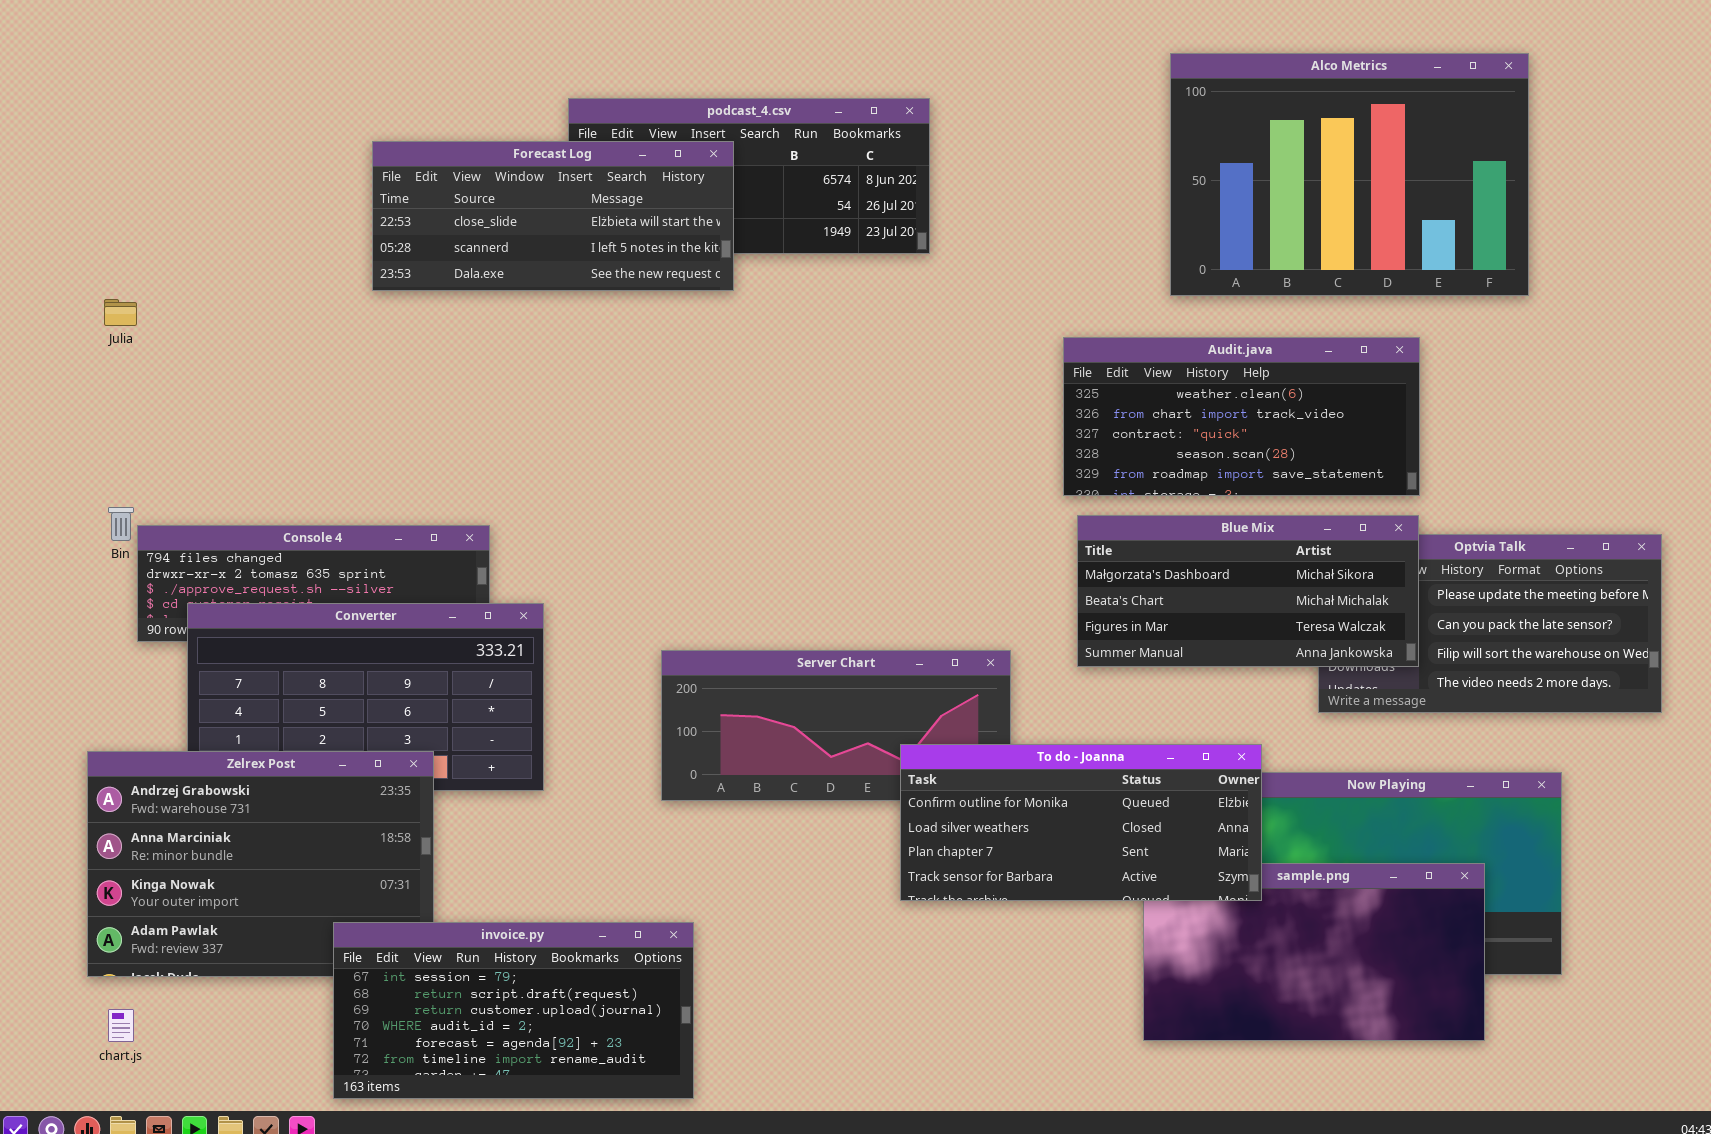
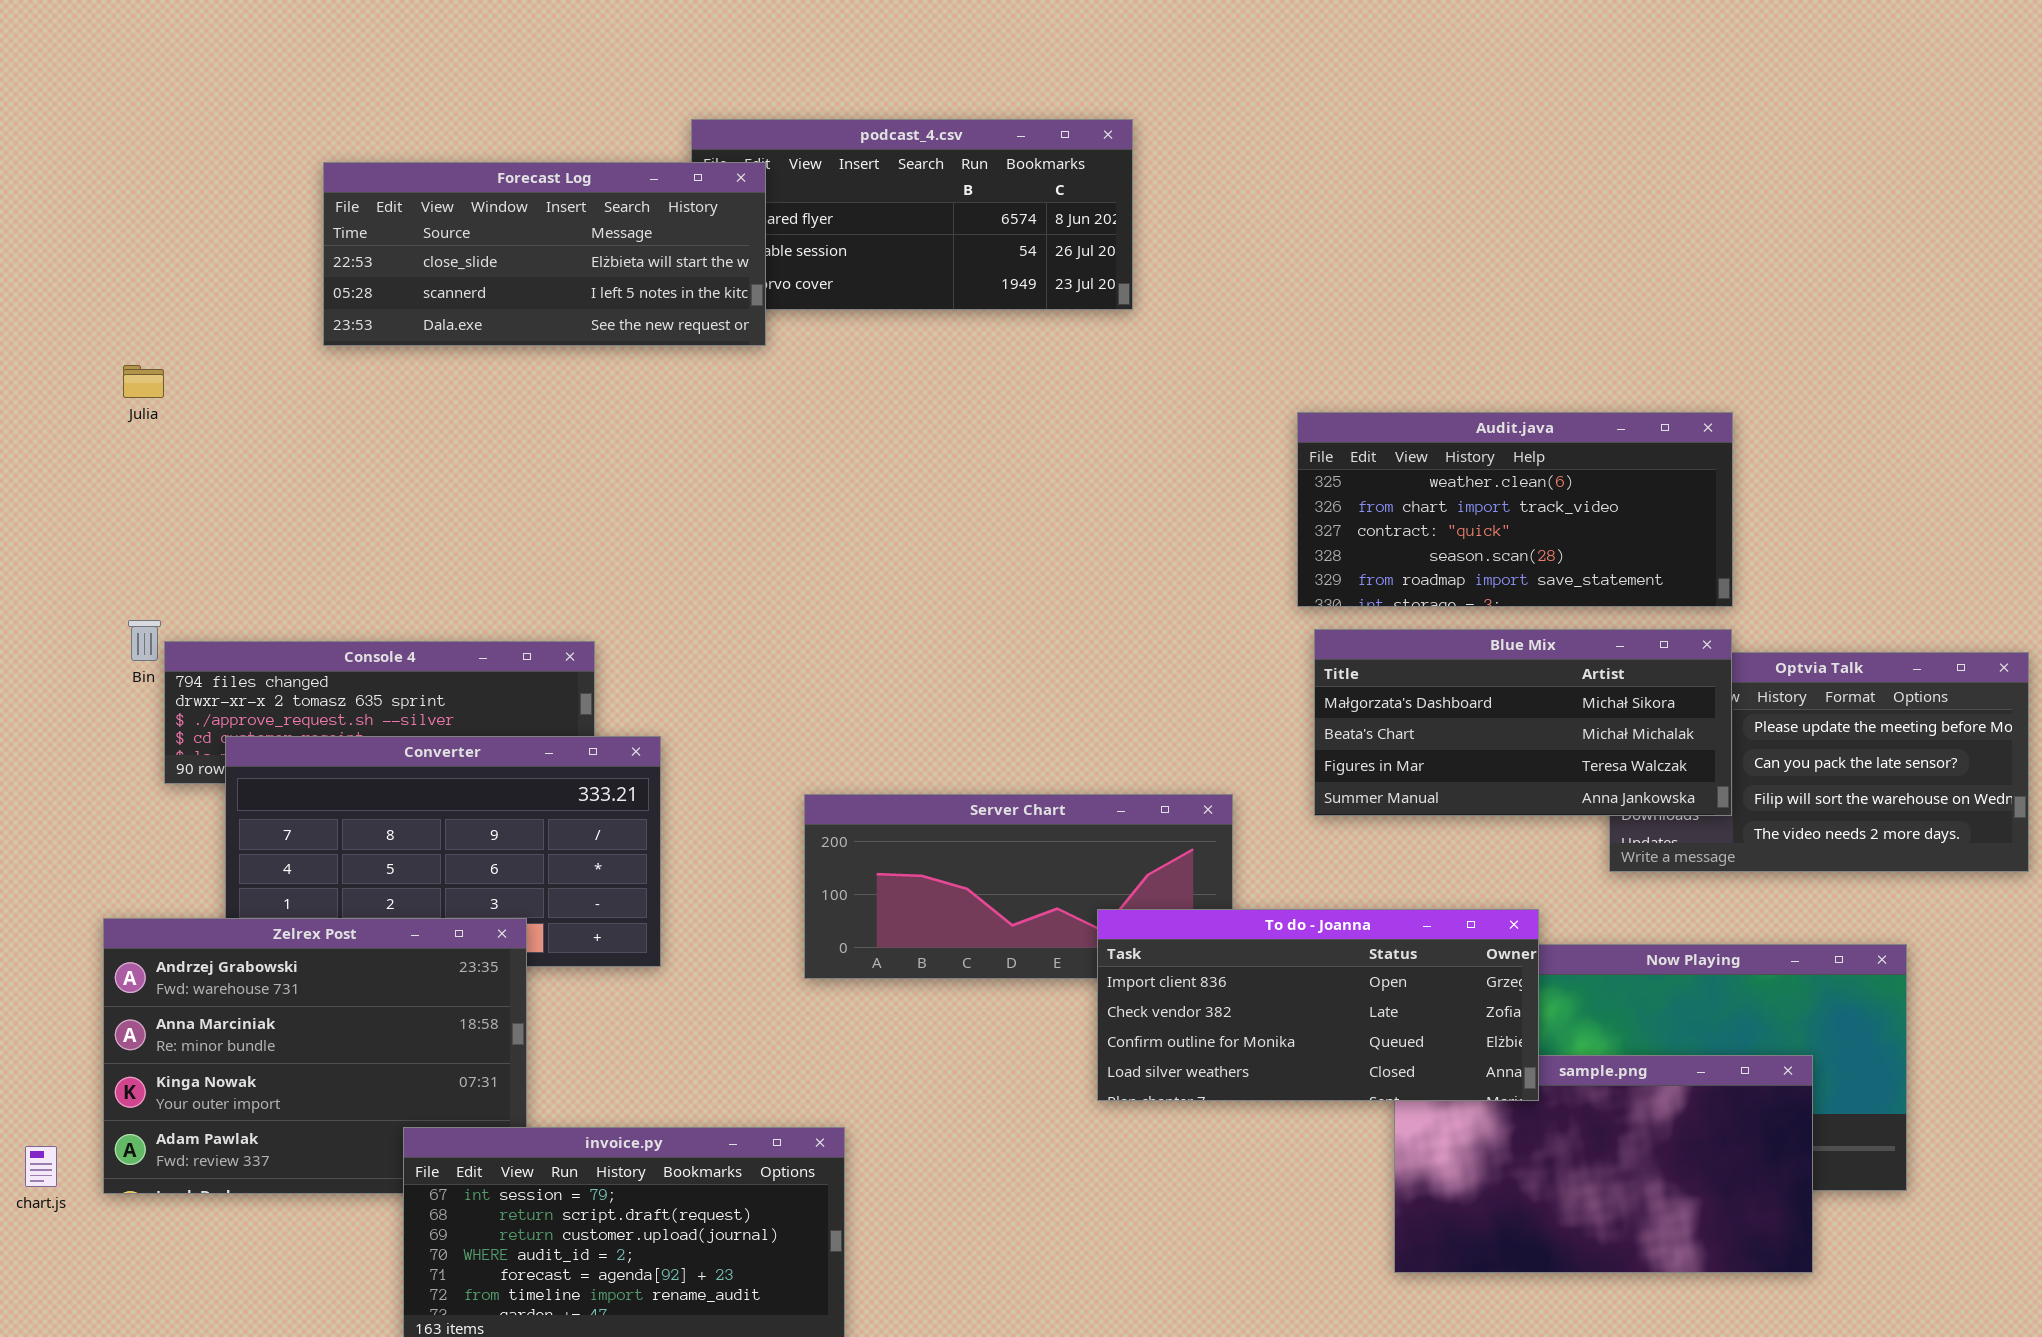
Alco Metrics: [1170,53,1529,296] -> none, closed
Forecast Log: [372,141,734,291] -> [323,162,766,346], moved
To do - Joanna: [900,744,1262,901] -> [1097,909,1539,1101], scrolled up 2 rows
chart.js: [108,1009,134,1042] -> [25,1146,57,1187], moved

